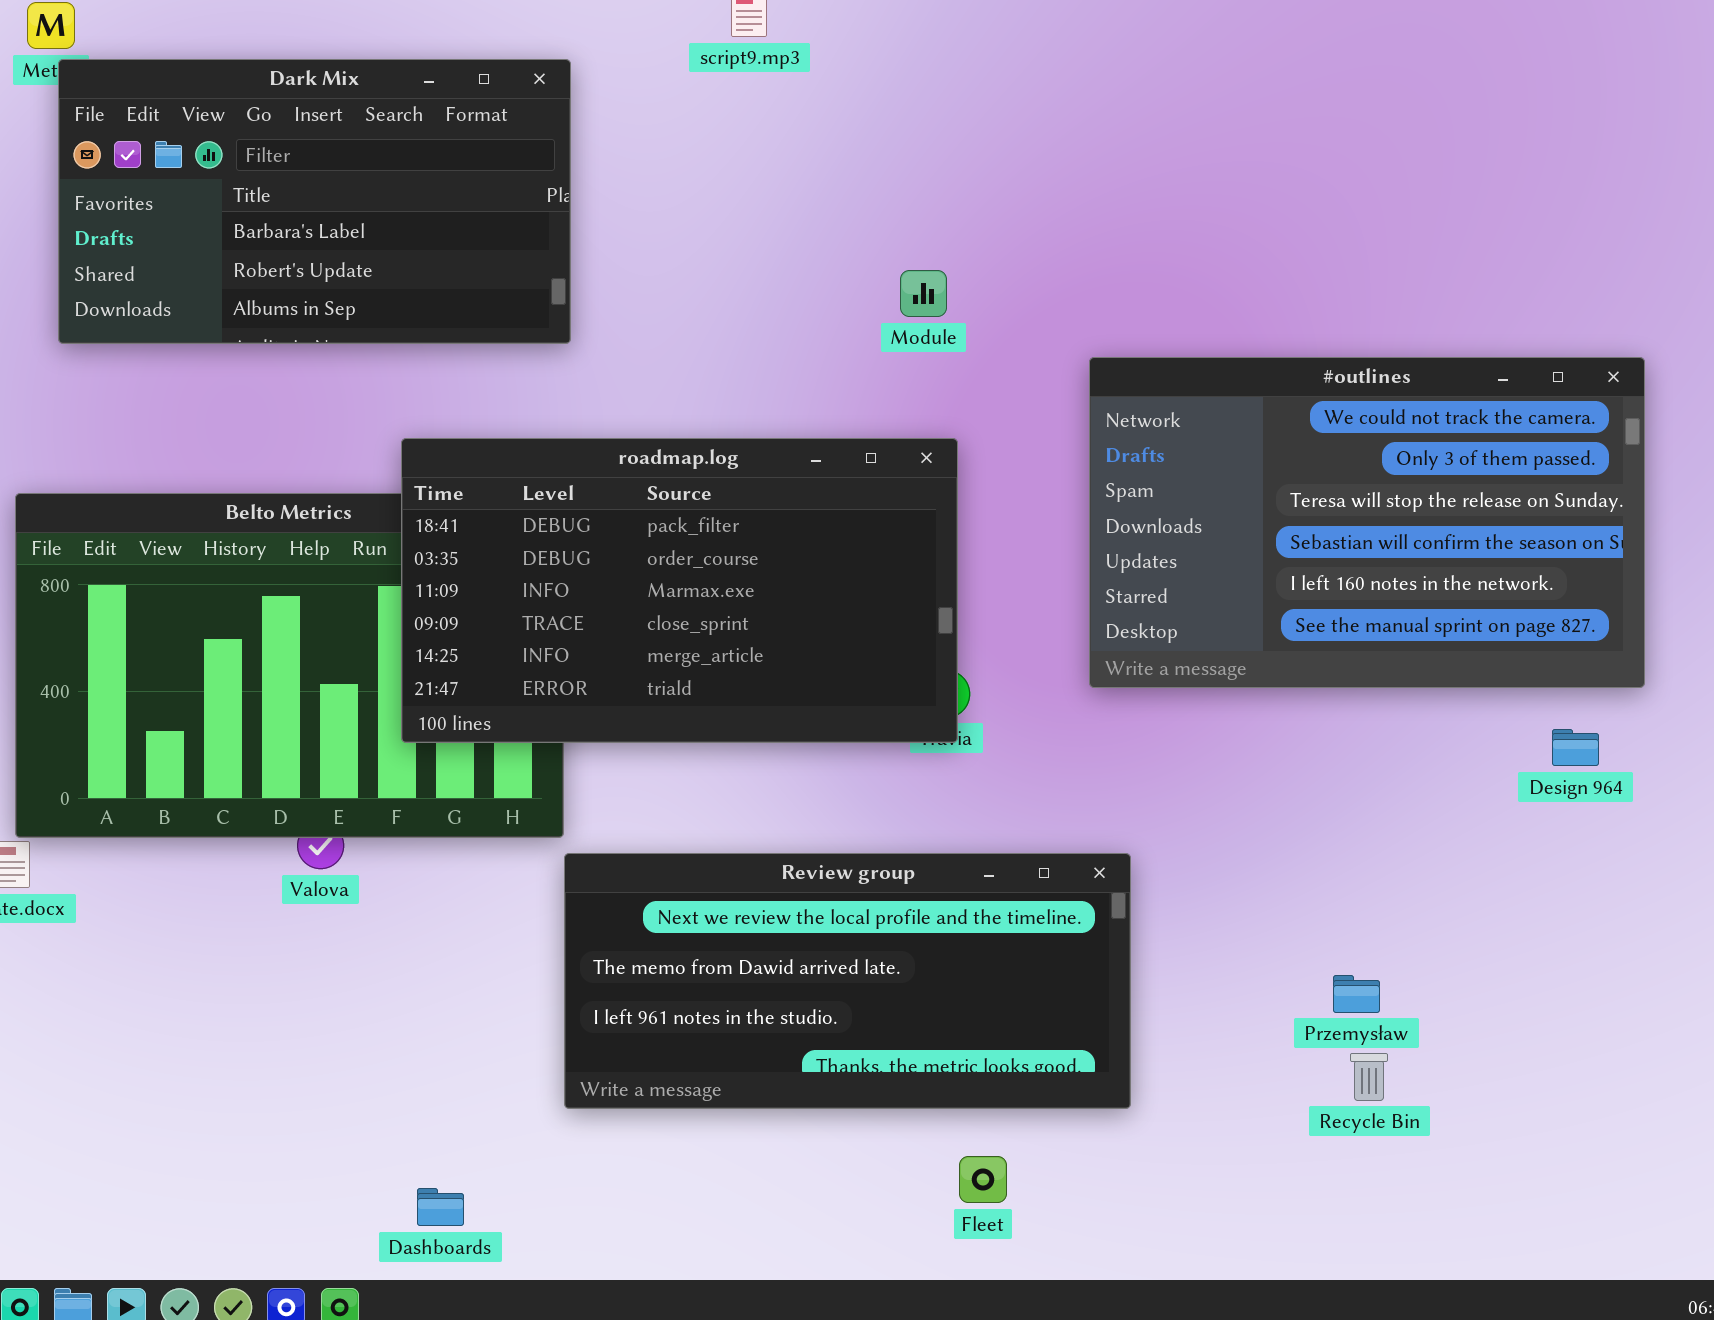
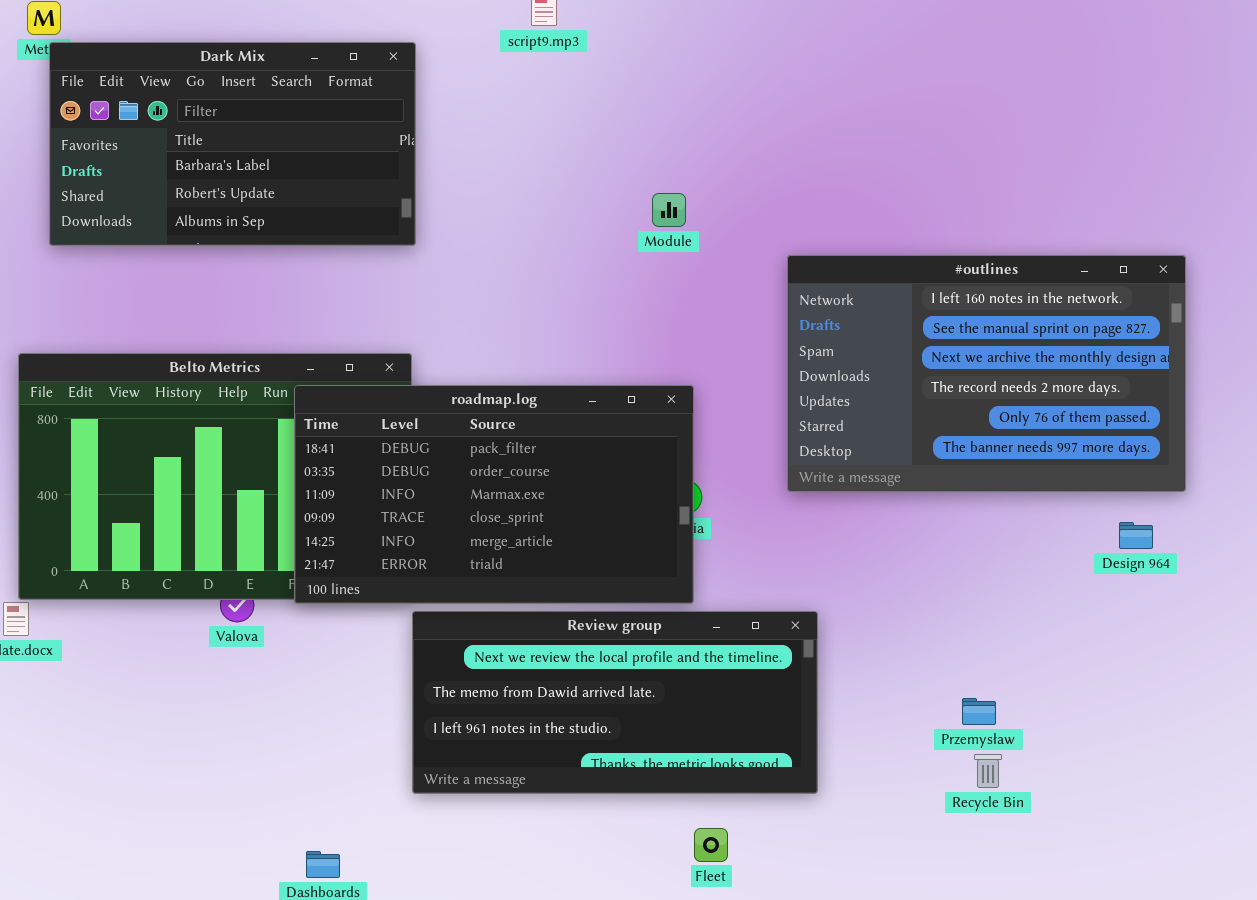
#outlines: [1089,357,1645,688] -> [787,255,1186,492], scrolled down 4 rows
roadmap.log: [401,438,958,743] -> [294,385,694,604], moved

